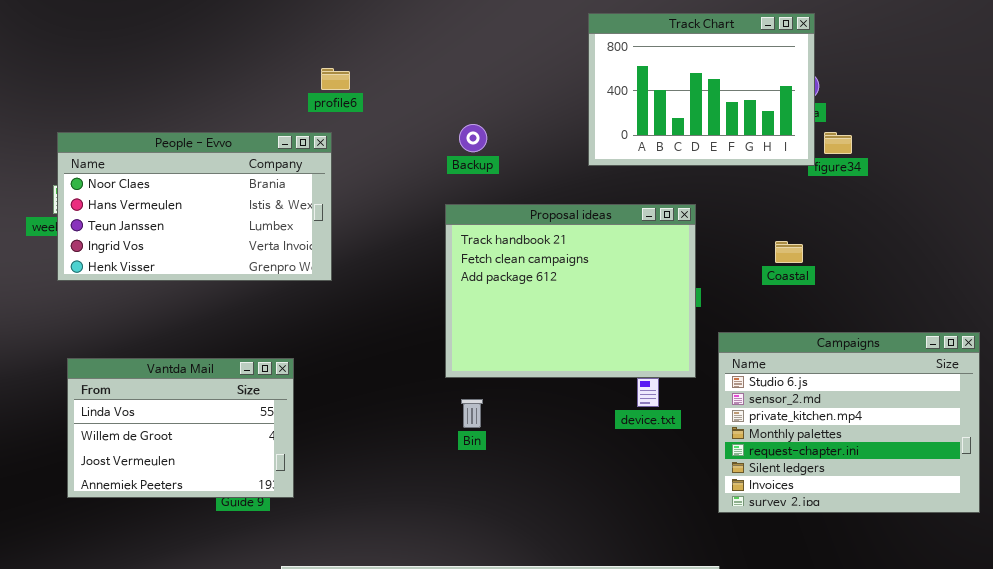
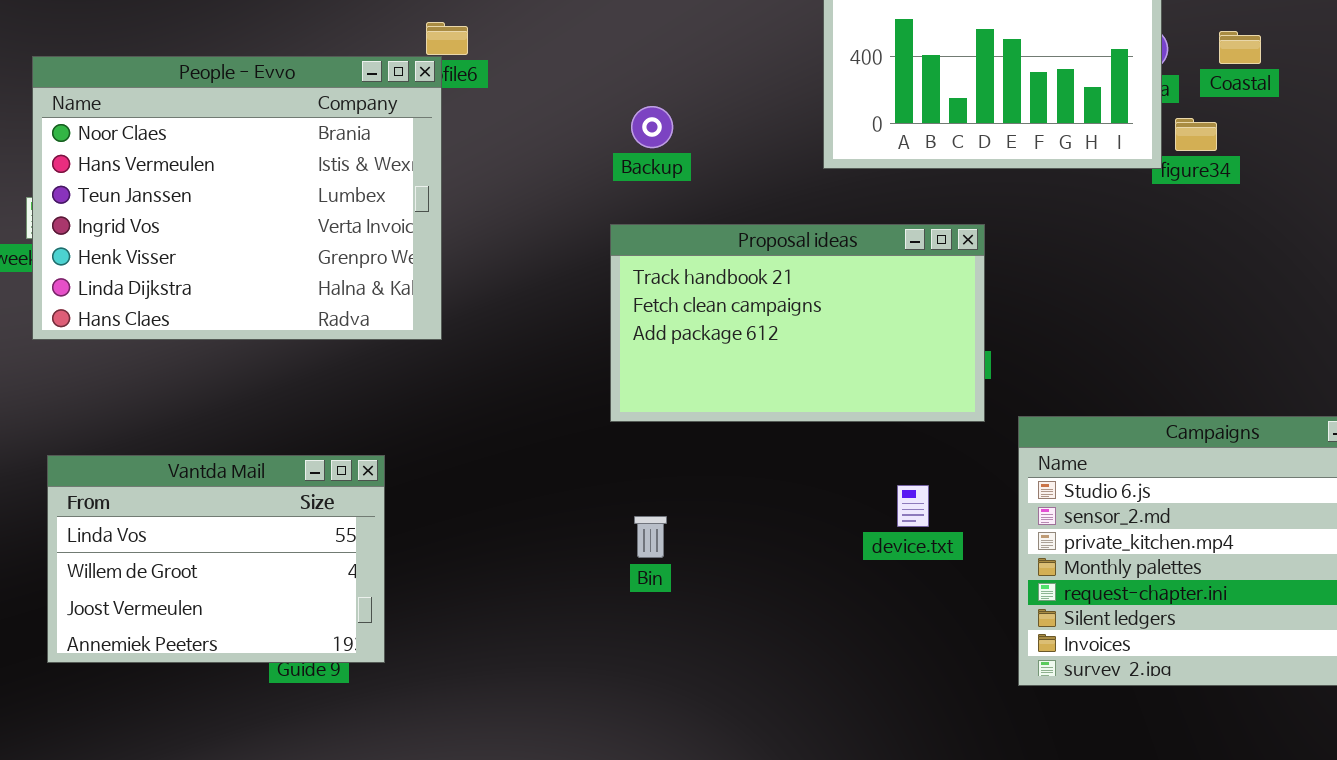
People - Evvo: [57,132,332,281] -> [32,56,442,340], resized
Proposal ideas: [445,204,696,378] -> [610,224,985,422], resized
Coastal: [775,241,803,263] -> [1219,31,1261,64], moved

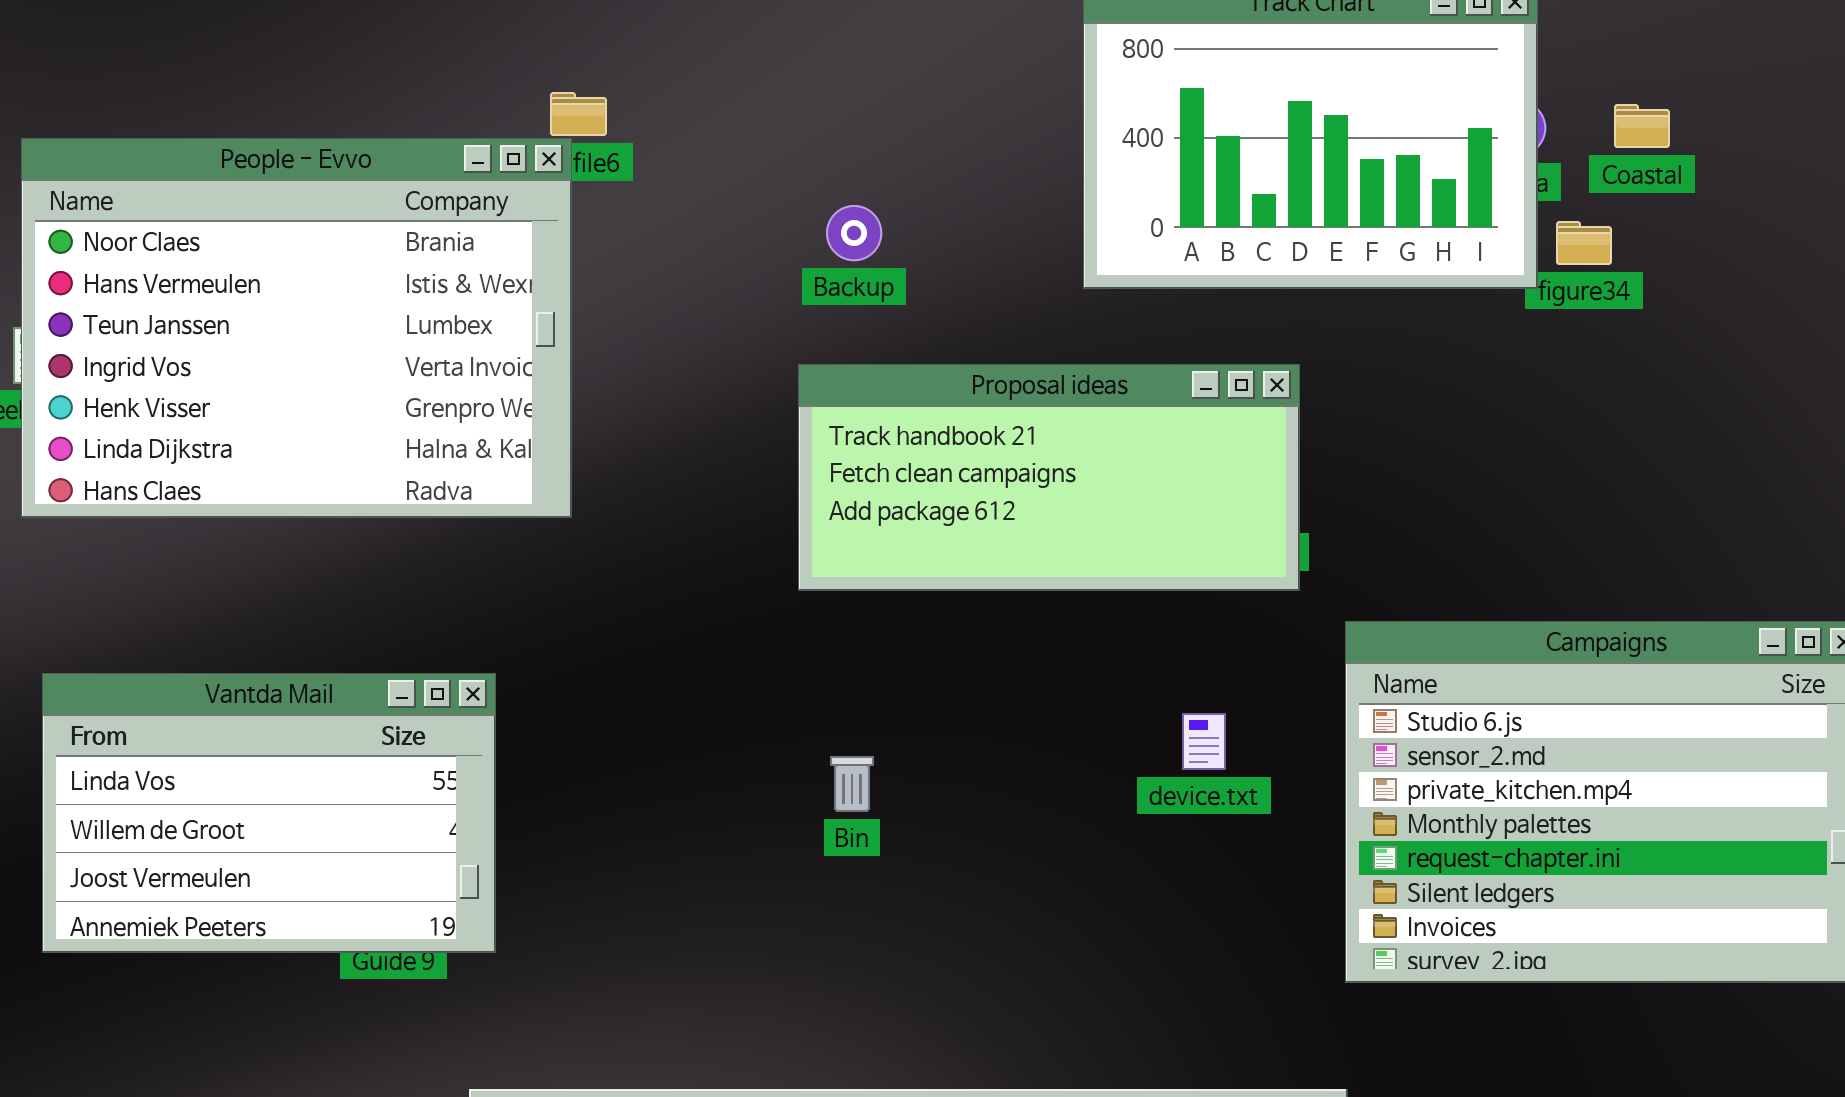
Proposal ideas: [610,224,985,422] -> [798,364,1300,591], resized

